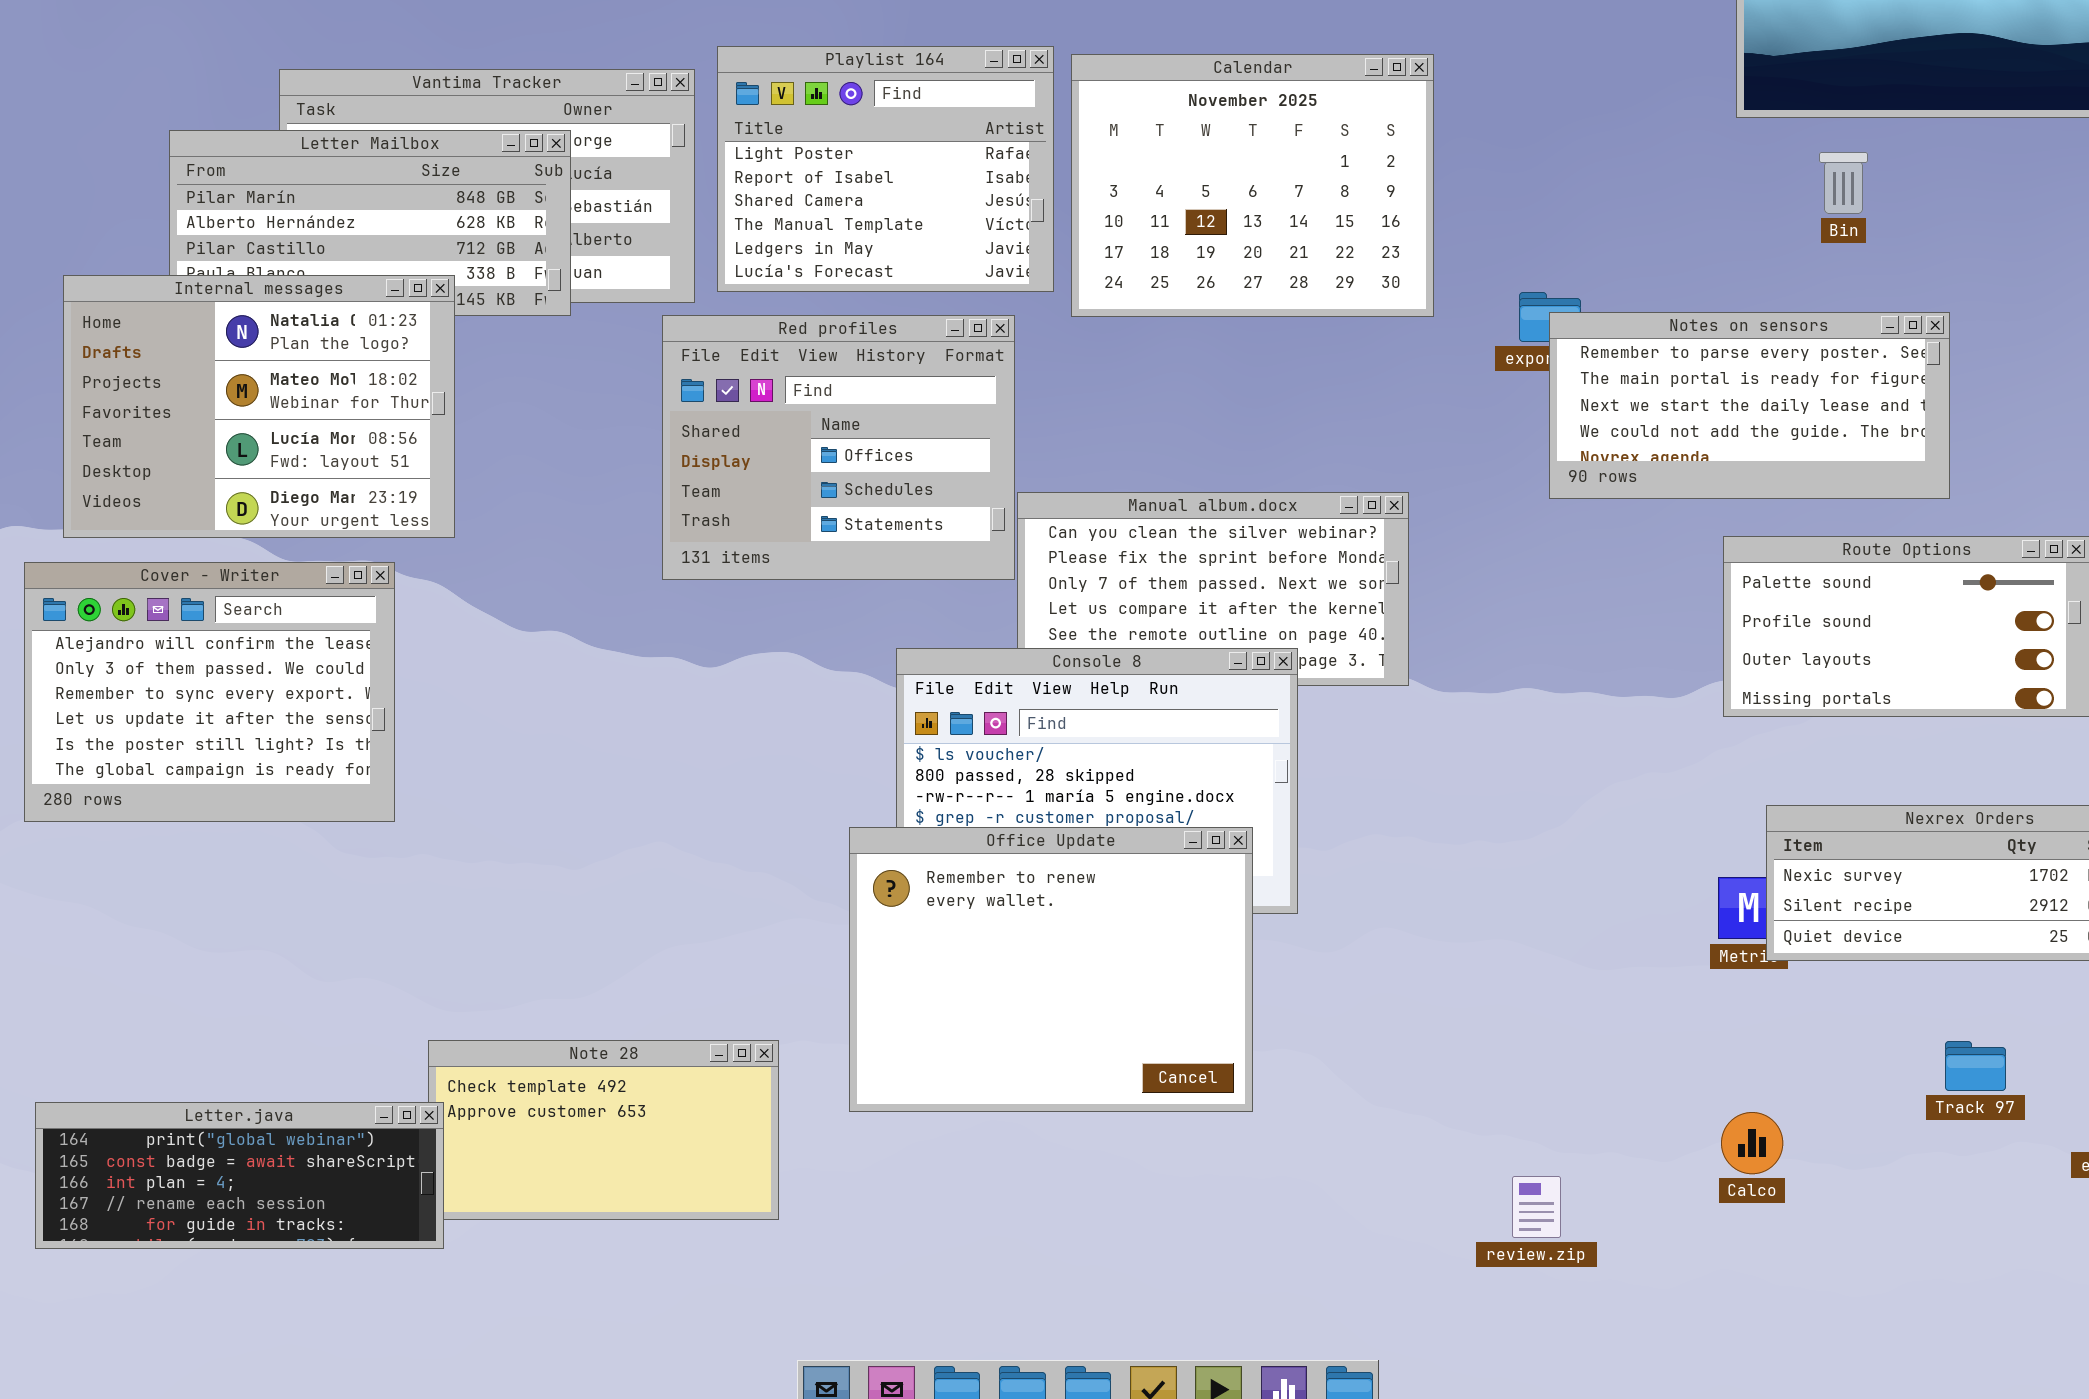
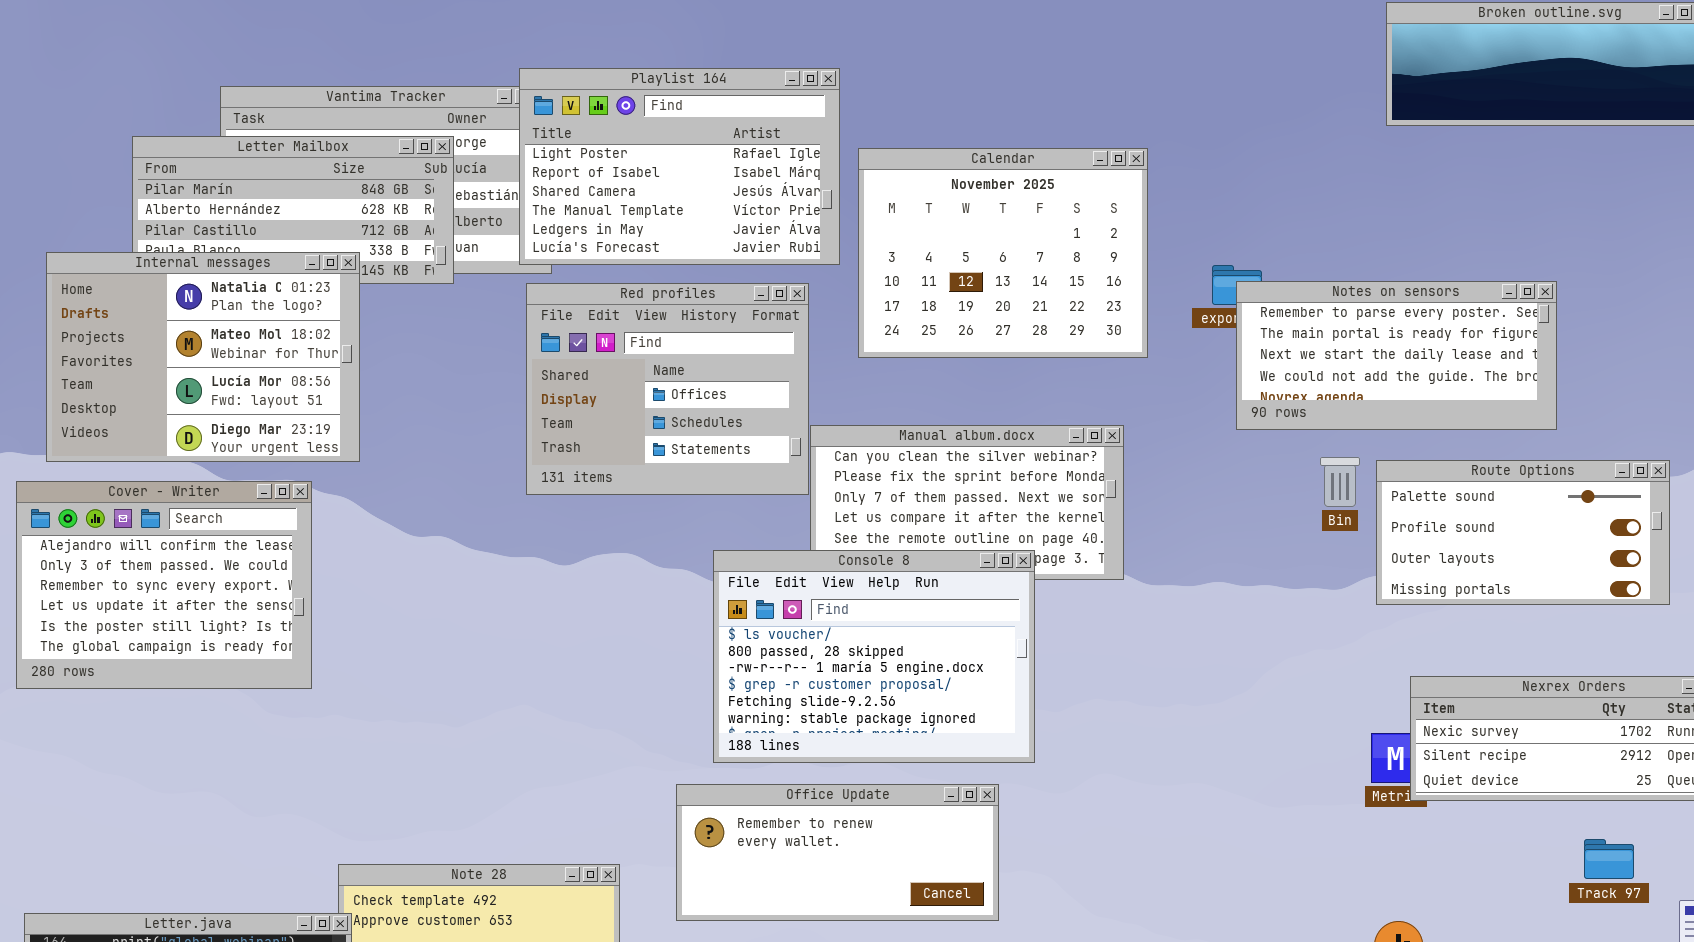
Playlist 164: [717,46,1054,292] -> [519,68,840,265], resized
Calendar: [1071,54,1434,317] -> [858,148,1148,358], moved
Bin: [1819,152,1868,214] -> [1320,457,1360,507], moved
Office Update: [849,827,1253,1112] -> [676,784,999,921], resized
Track 97: [1945,1041,2006,1091] -> [1584,839,1634,879], moved

